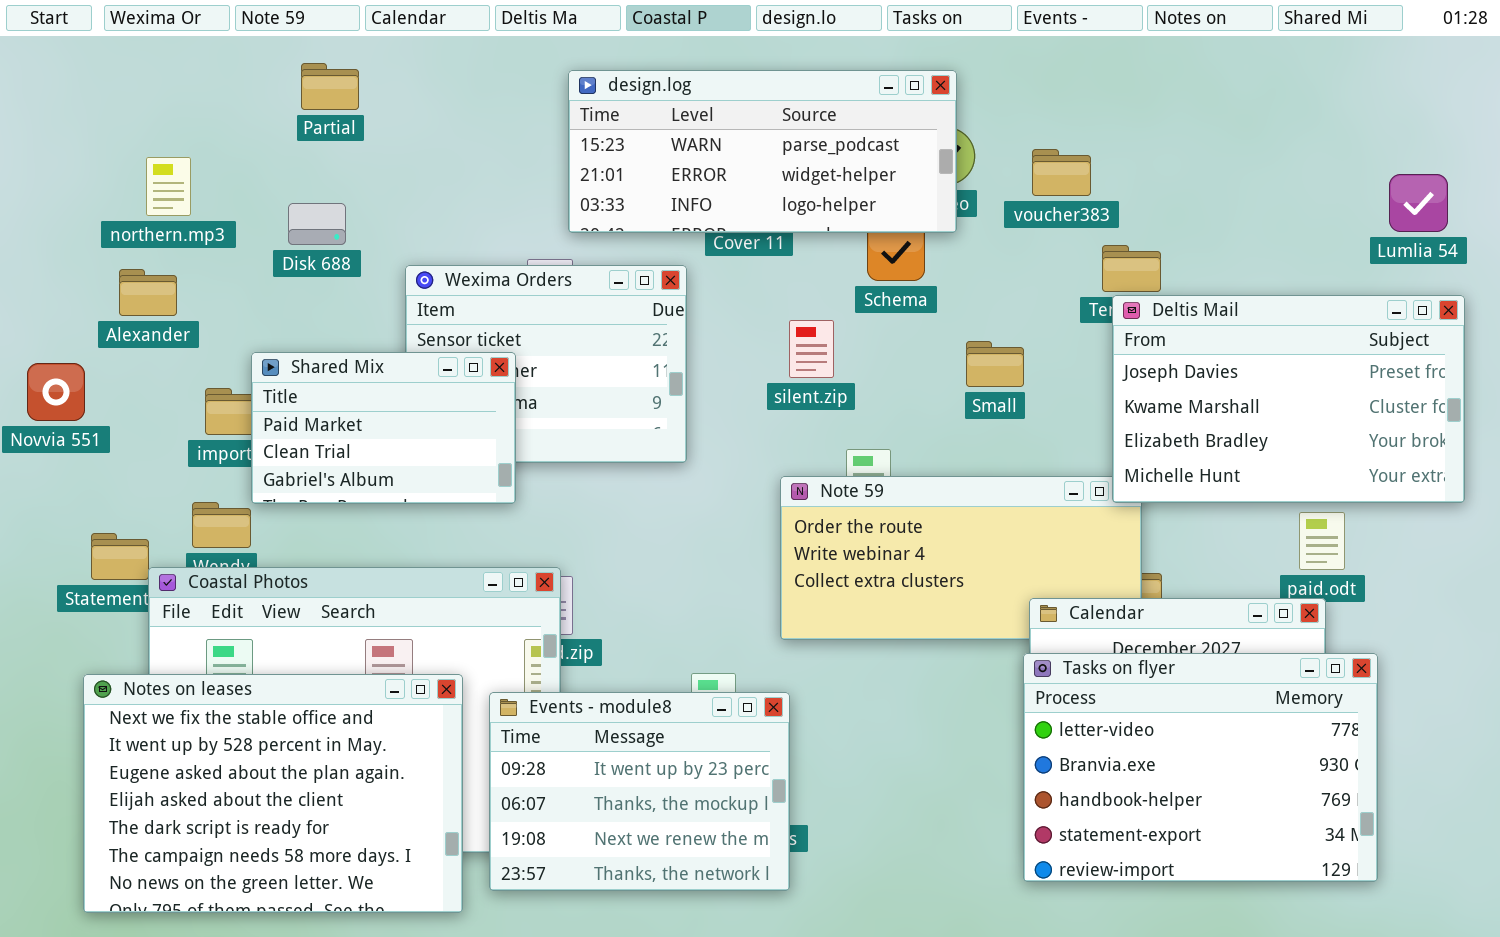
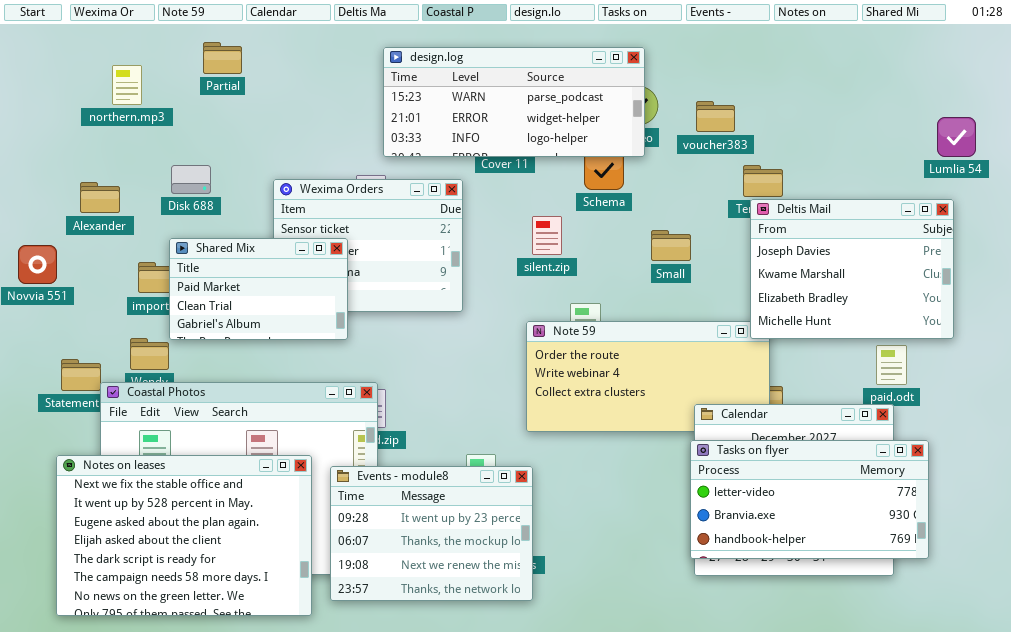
northern.mp3: [146,157,191,216] -> [112,65,142,105], moved
Disk 688: [288,203,346,245] -> [171,165,211,194], moved
Deltis Mail: [1112,295,1465,503] -> [750,199,954,339], resized
Tasks on flyer: [1023,653,1378,882] -> [690,440,929,559], resized

